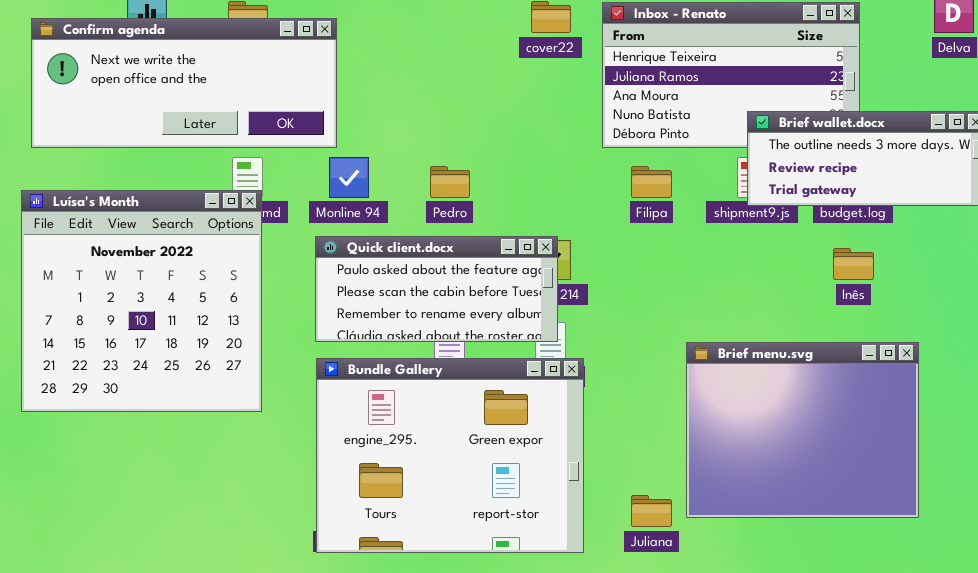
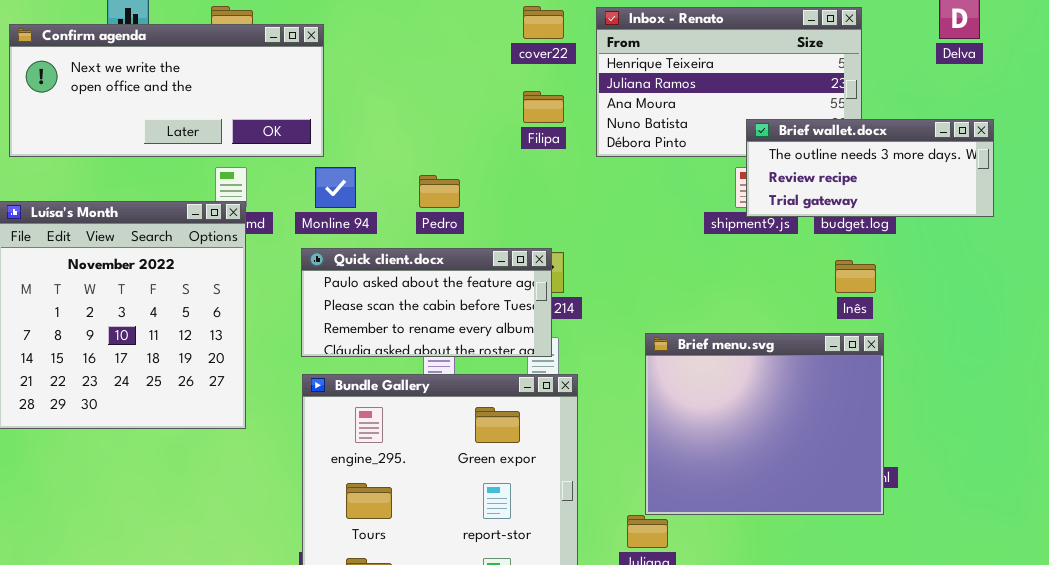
Filipa: [631,166,672,198] -> [523,91,564,123], moved
Brief menu.svg: [686,342,919,518] -> [645,333,884,515], moved

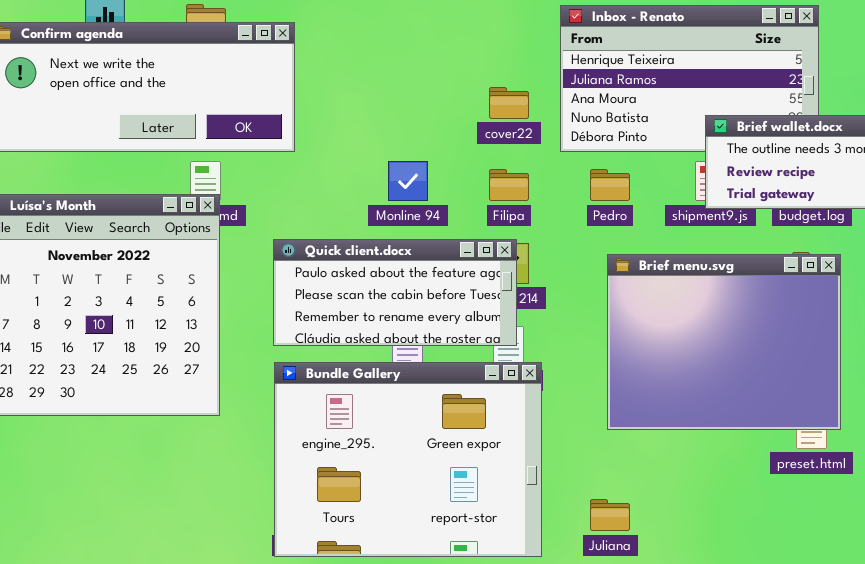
cover22: [523,6,564,39] -> [489,87,529,119], moved
Filipa: [523,91,564,123] -> [489,169,529,201], moved
Monline 94: [315,167,356,208] -> [388,161,428,201], moved
Pedro: [419,175,460,208] -> [590,169,630,201], moved
Brief menu.svg: [645,333,884,515] -> [607,254,841,430], moved

